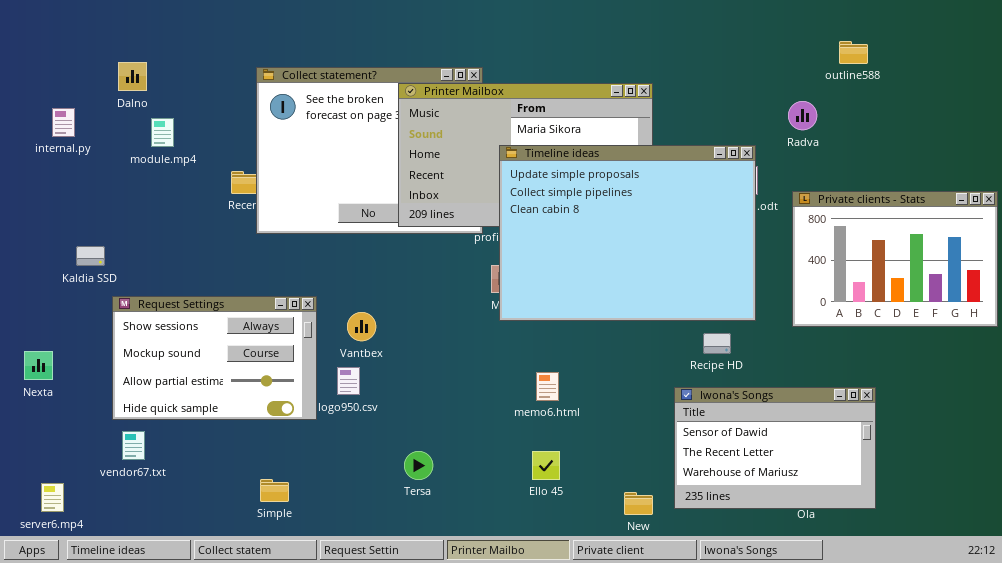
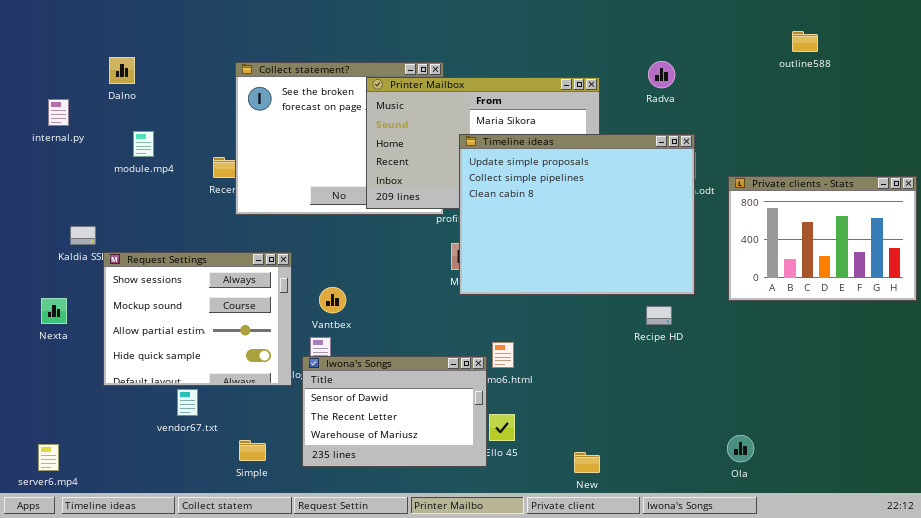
outline588: [839,41,868,64] -> [792,31,818,52], moved
Radva: [788,101,817,130] -> [648,61,675,88], moved
module.mp4: [151,118,174,147] -> [133,131,154,157], moved
Request Settings: [112,296,317,420] -> [103,252,292,386], resized
Nexta: [24,351,53,380] -> [41,298,67,324], moved
Iwona's Songs: [674,387,876,509] -> [302,356,487,467], moved
vendor67.txt: [122,431,145,460] -> [177,389,198,416], moved

